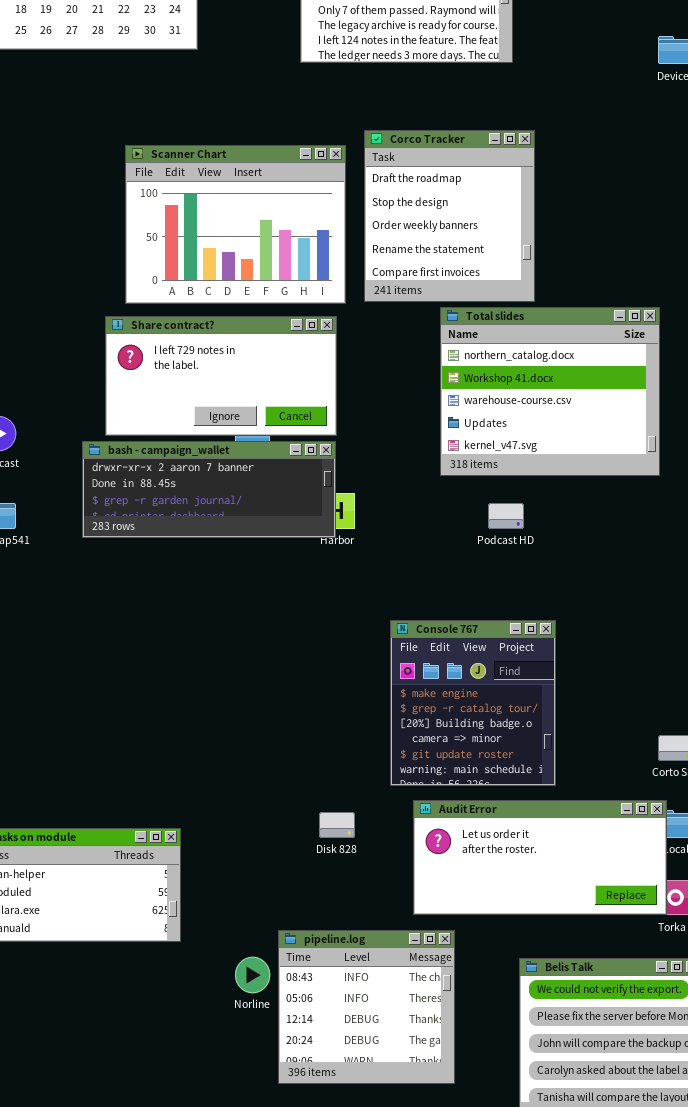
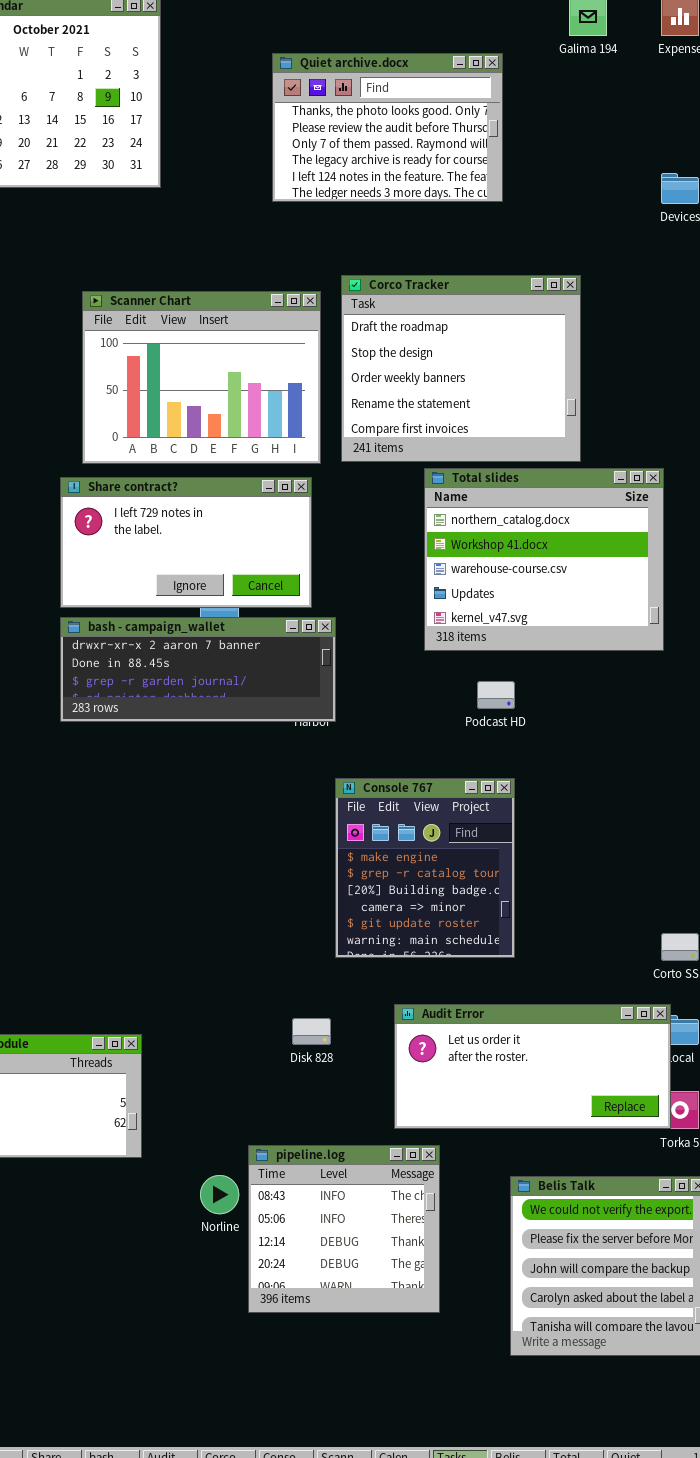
Corco Tracker: [364,130,535,302] -> [341,275,581,462], resized
bash - campaign_wallet: [82,441,336,538] -> [60,617,336,722], moved
Console 767: [390,620,556,786] -> [335,778,515,958], moved

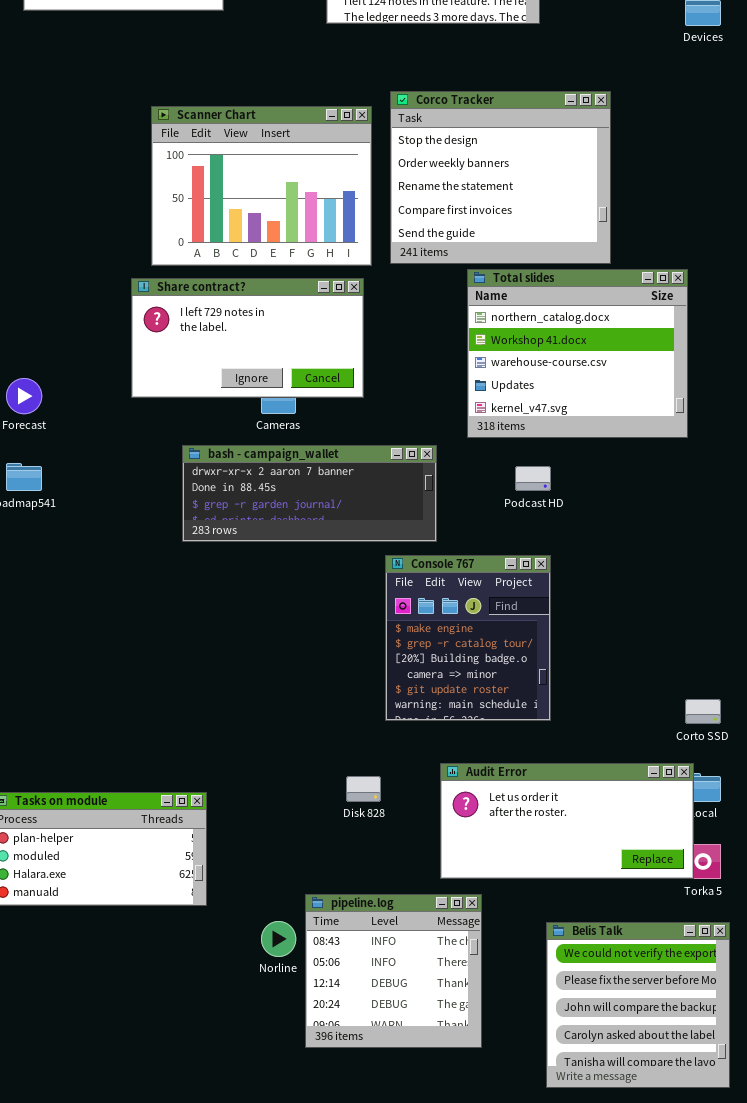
Corco Tracker: [341,275,581,462] -> [390,91,611,264], scrolled down 1 row
bash - campaign_wallet: [60,617,336,722] -> [182,445,437,542], moved

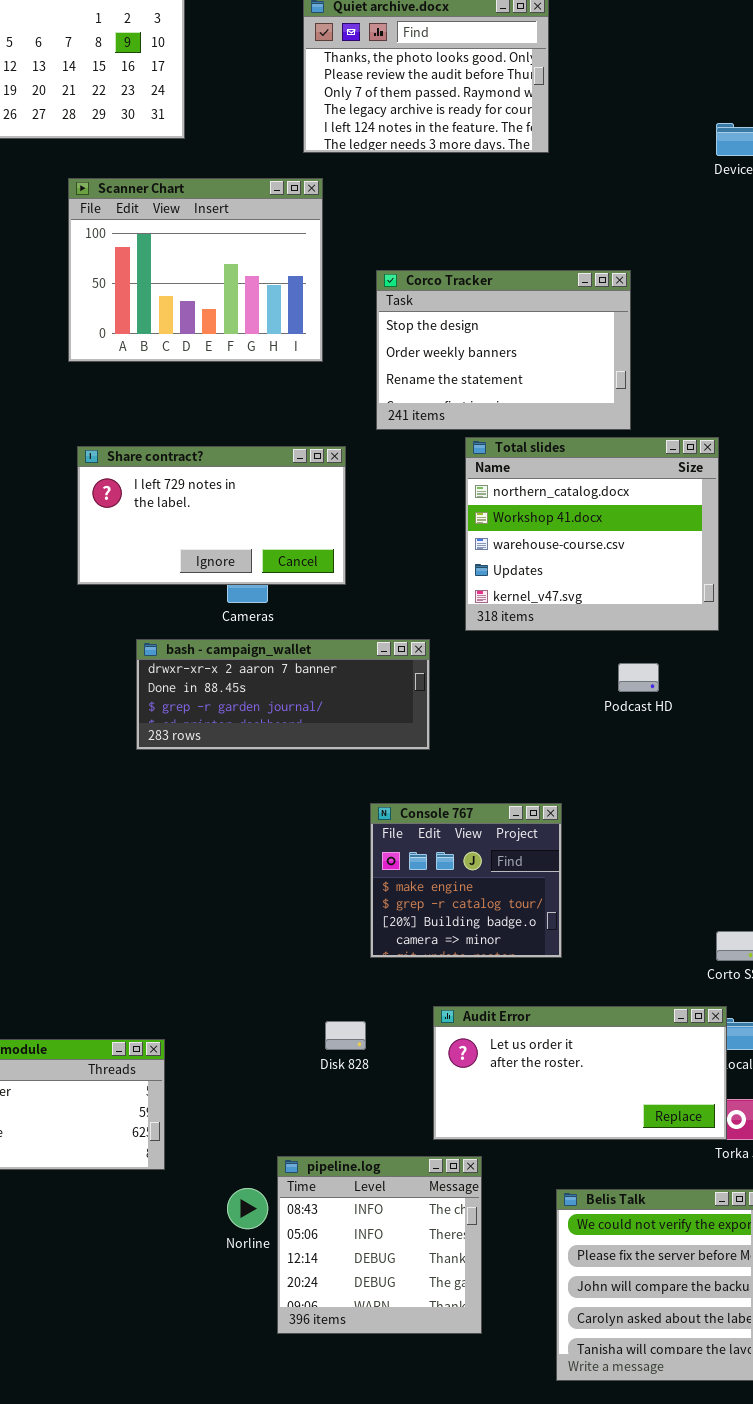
Corco Tracker: [390,91,611,264] -> [376,270,631,430], resized
Scanner Chart: [151,106,372,266] -> [68,178,323,362], moved
Podcast HD: [515,466,551,491] -> [618,663,659,692], moved
Console 767: [385,555,551,721] -> [370,803,562,958], resized

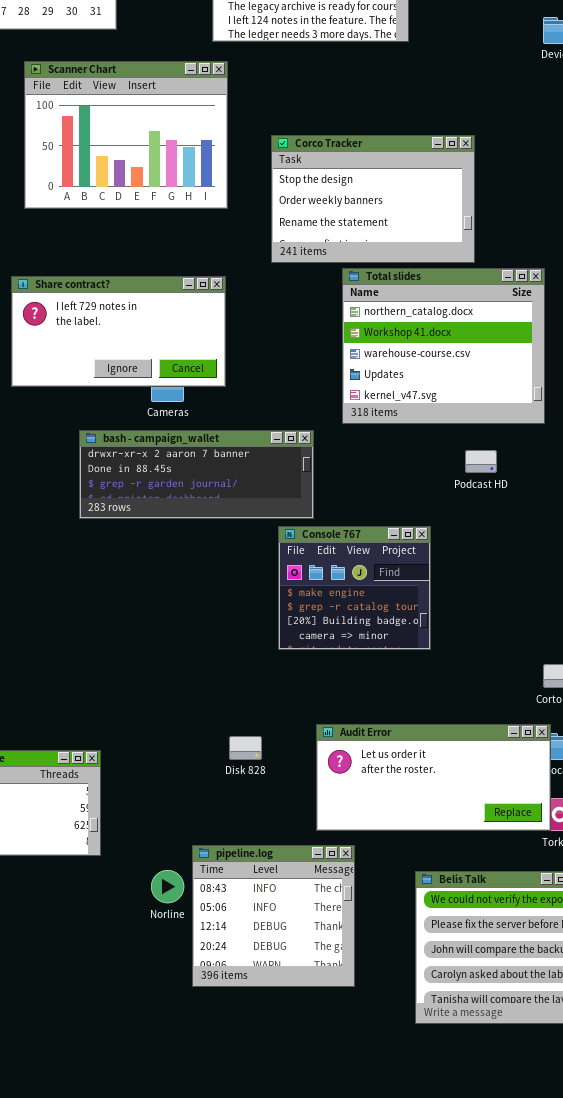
Share contract?: [77,446,346,585] -> [11,276,226,387], moved
Console 767: [370,803,562,958] -> [278,526,431,650], moved

